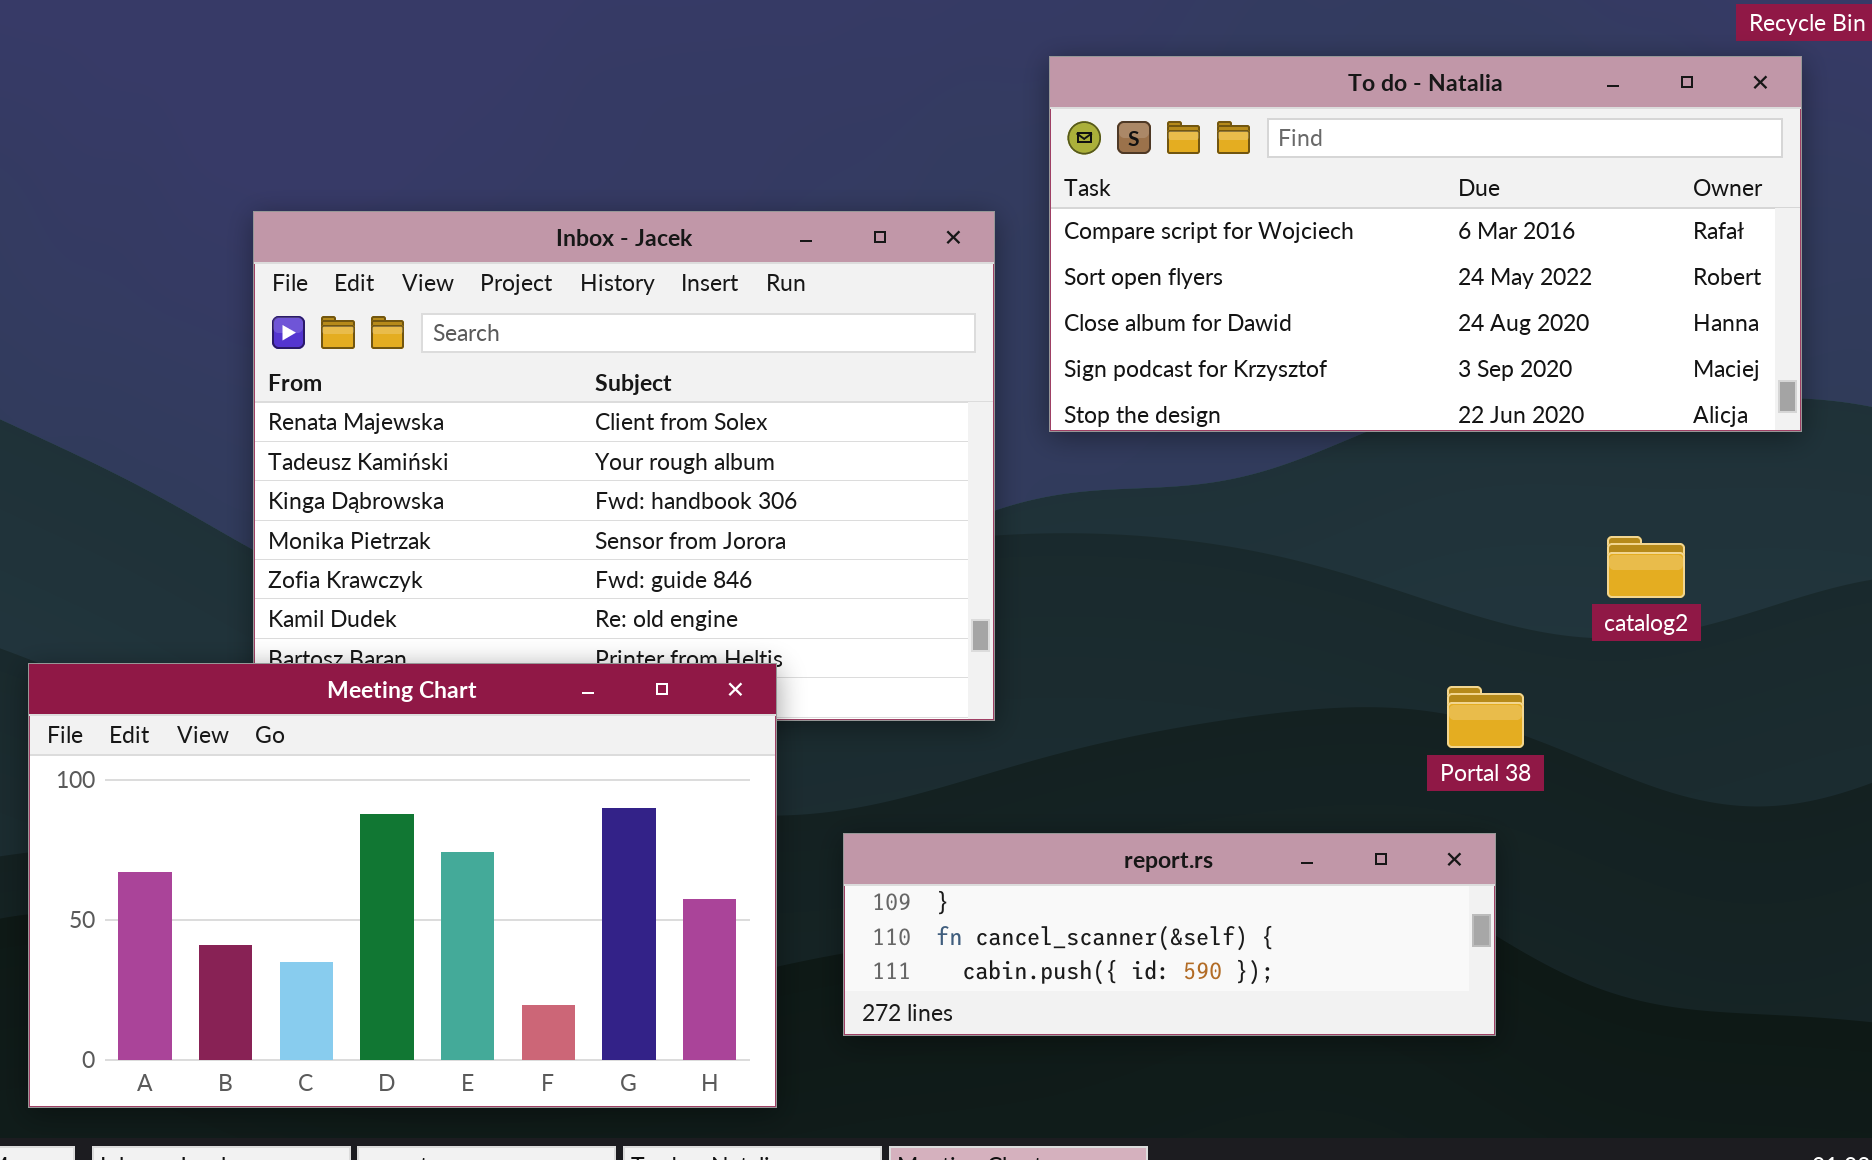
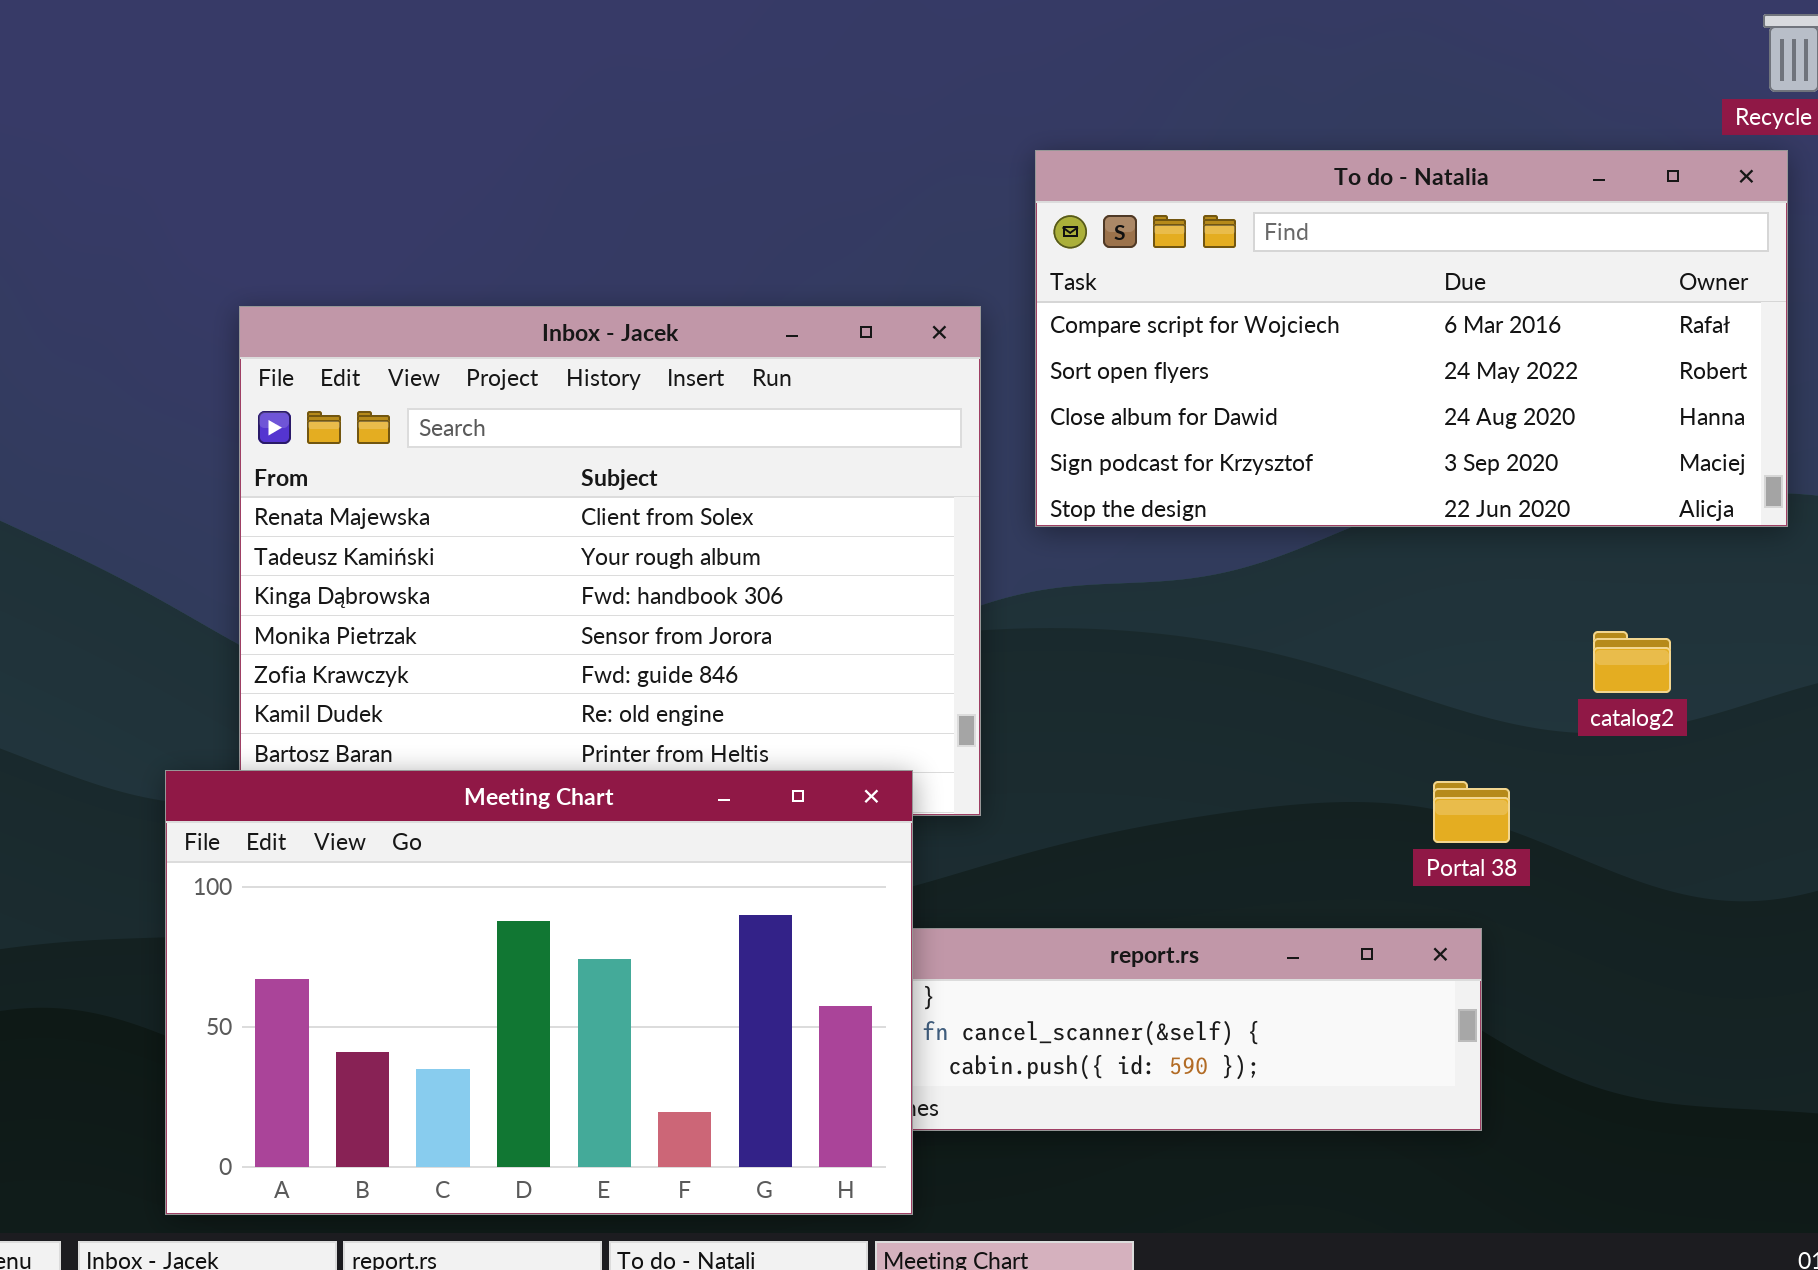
Meeting Chart: [28,663,777,1108] -> [165,770,913,1215], moved

